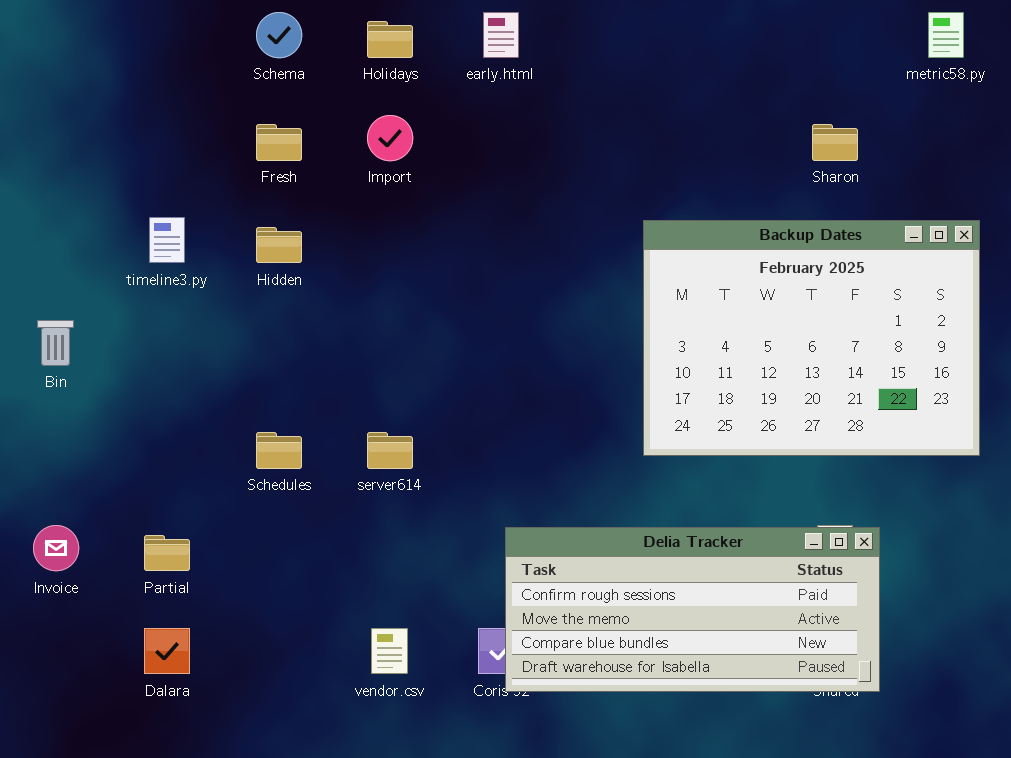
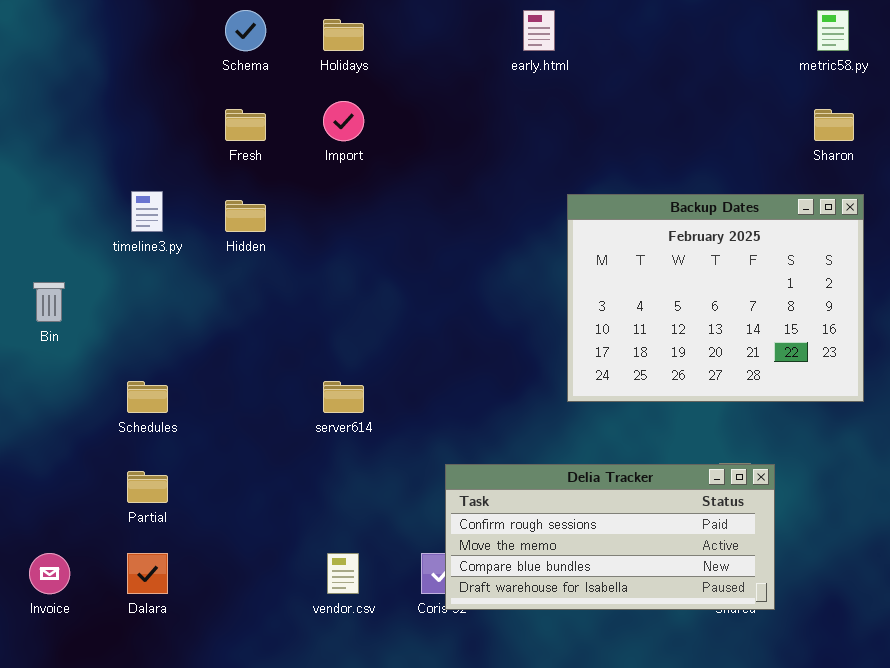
early.html: [483,12,519,58] -> [523,10,555,51], moved
Sharon: [812,124,858,161] -> [814,109,854,141], moved
Schedules: [256,432,302,469] -> [127,381,168,413], moved
Invoice: [33,525,79,571] -> [29,553,70,594], moved

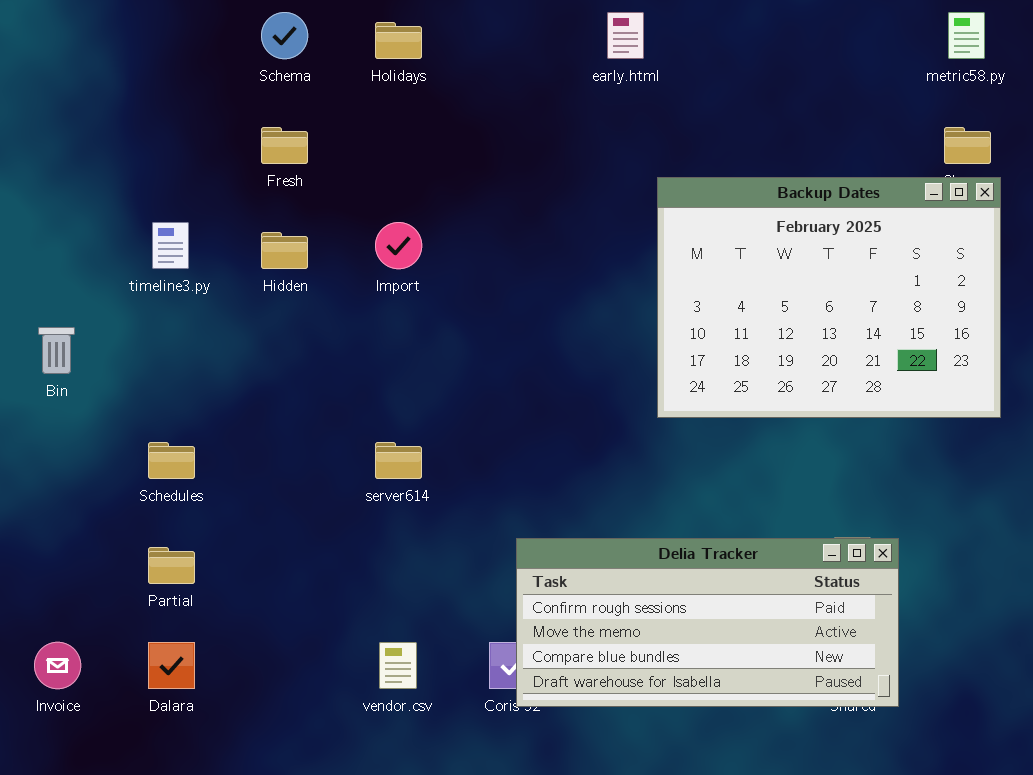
Import: [323,101,364,141] -> [375,222,422,269], moved
Backup Dates: [567,194,864,402] -> [657,177,1001,418], moved

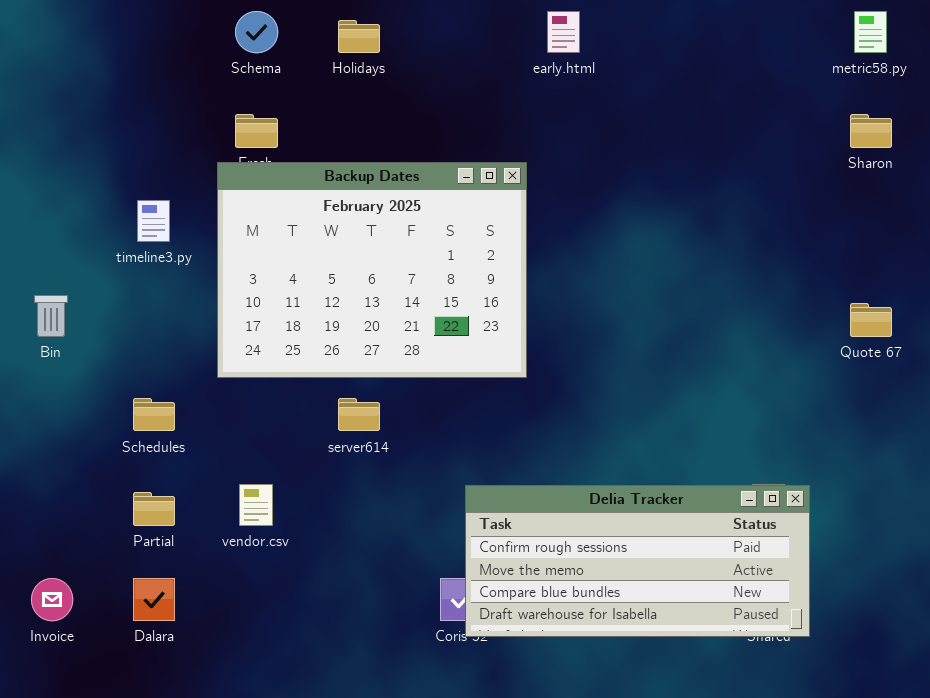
Backup Dates: [657,177,1001,418] -> [217,162,527,378], moved
vendor.csv: [379,642,417,689] -> [239,484,273,526], moved

